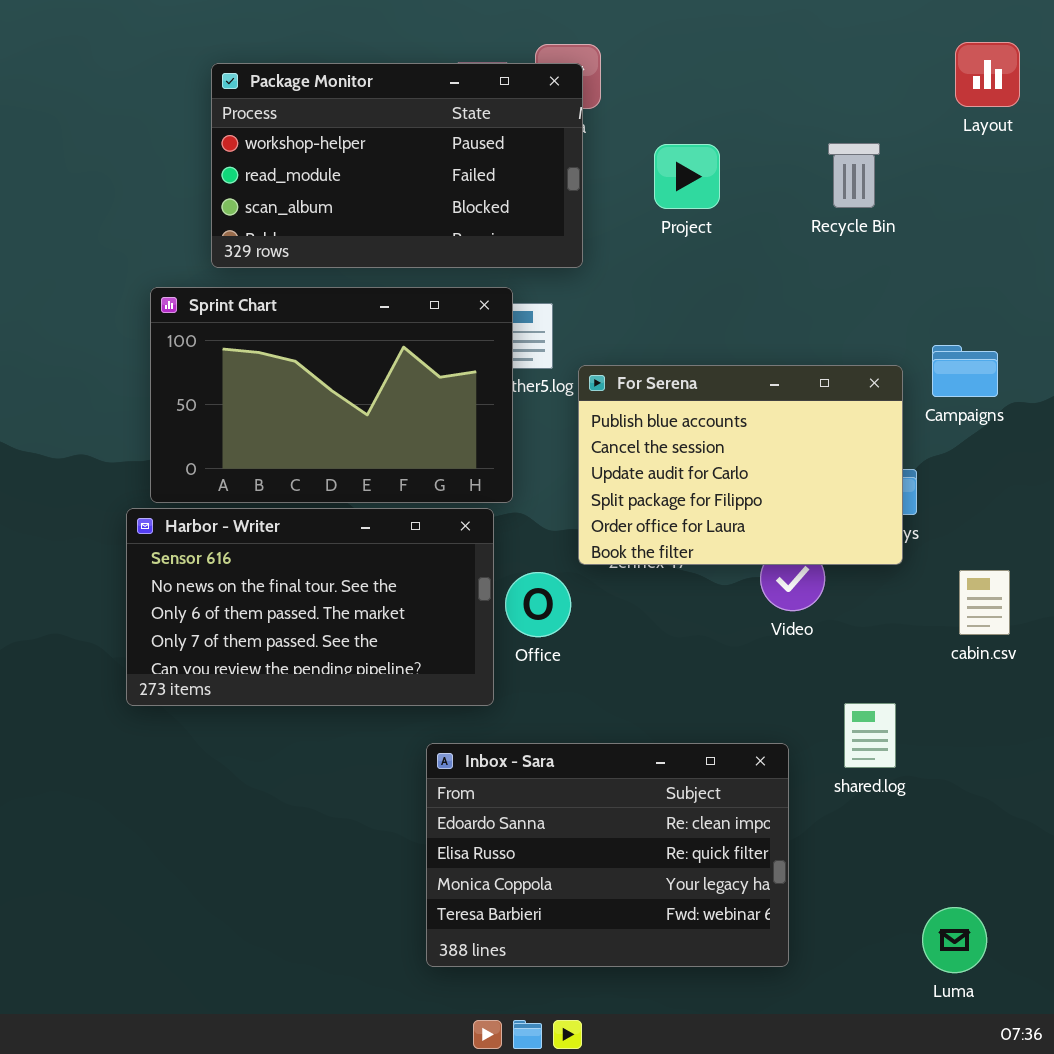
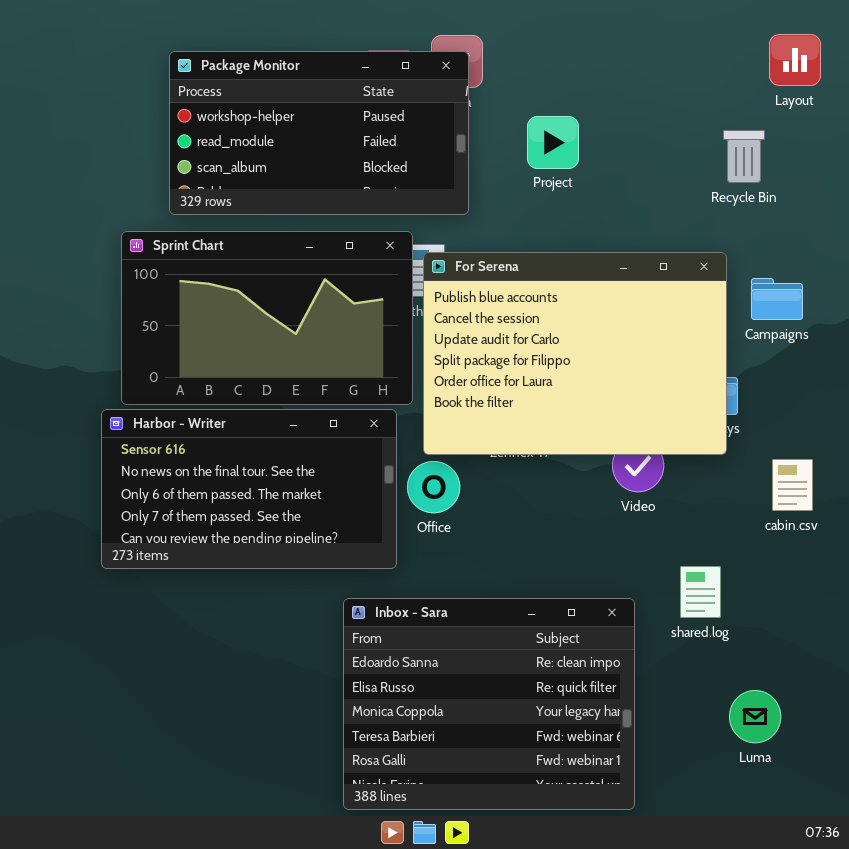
Recycle Bin: [828,143,880,208] -> [723,130,765,183], moved
For Serena: [578,365,903,565] -> [423,252,727,455], resized
Inbox - Sara: [426,743,789,967] -> [343,598,635,810], resized
Luma: [922,907,987,973] -> [729,690,781,743], moved

